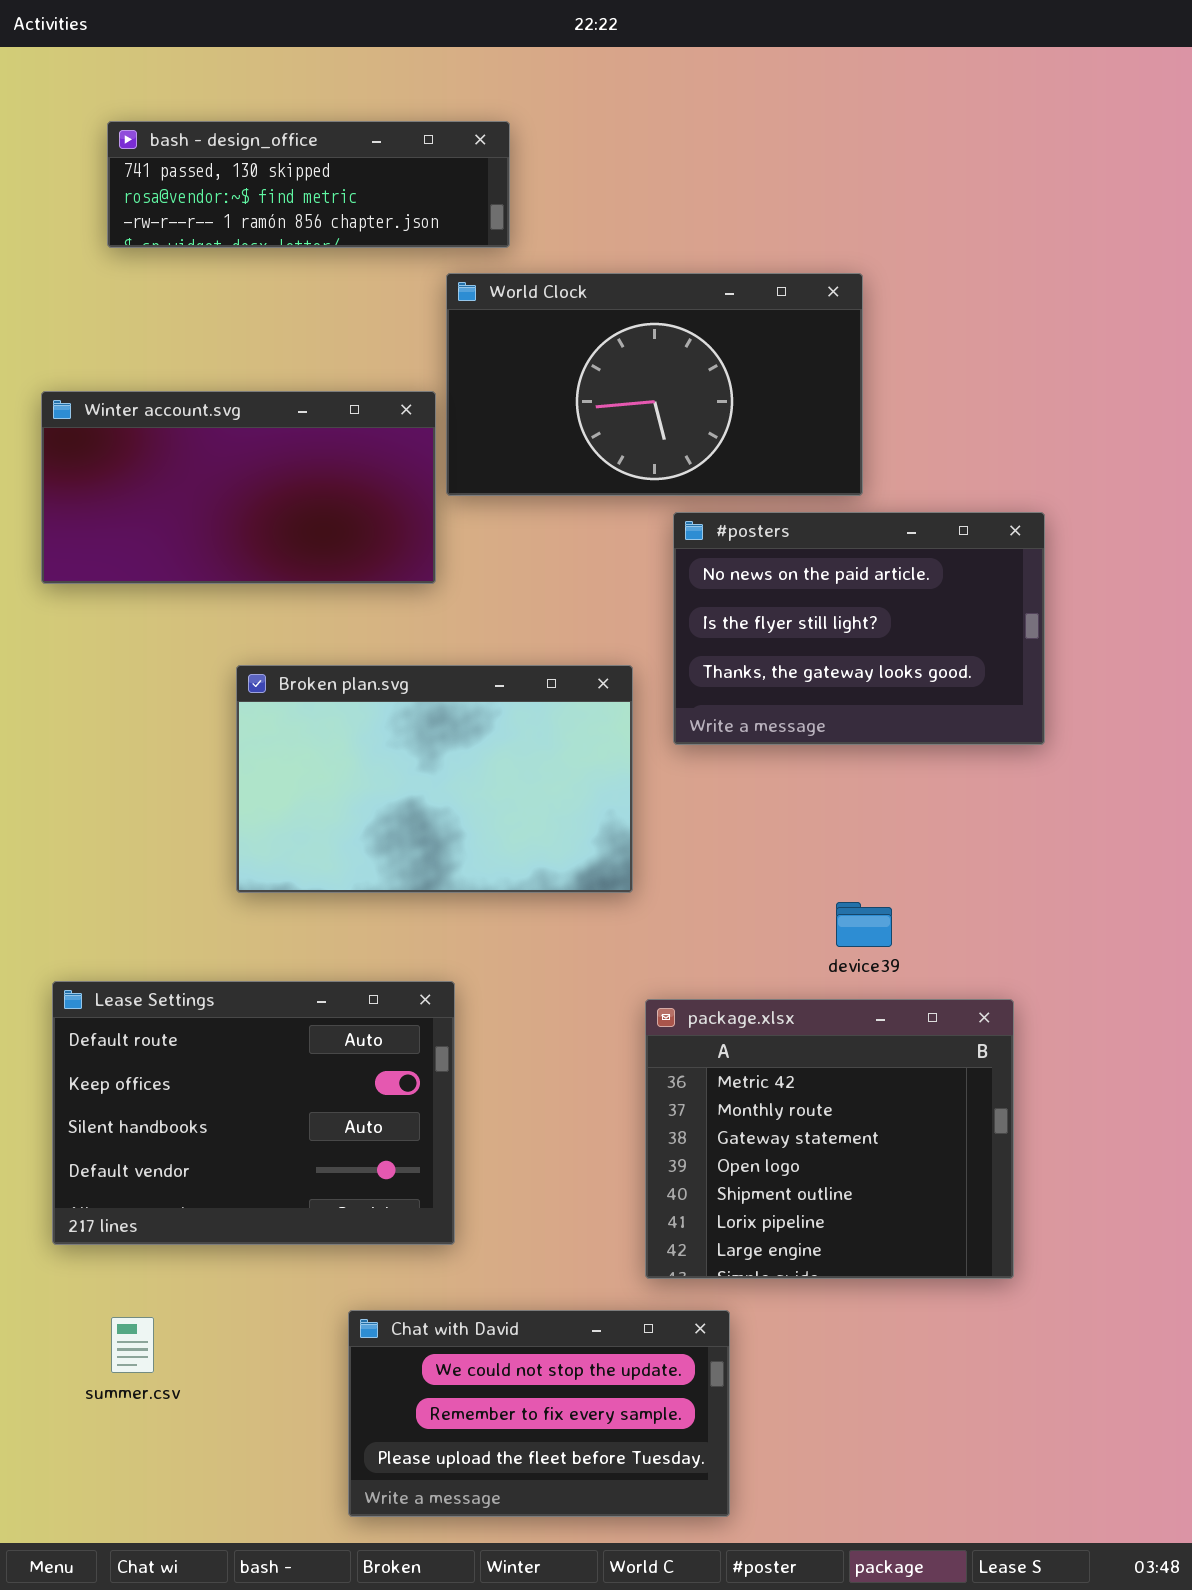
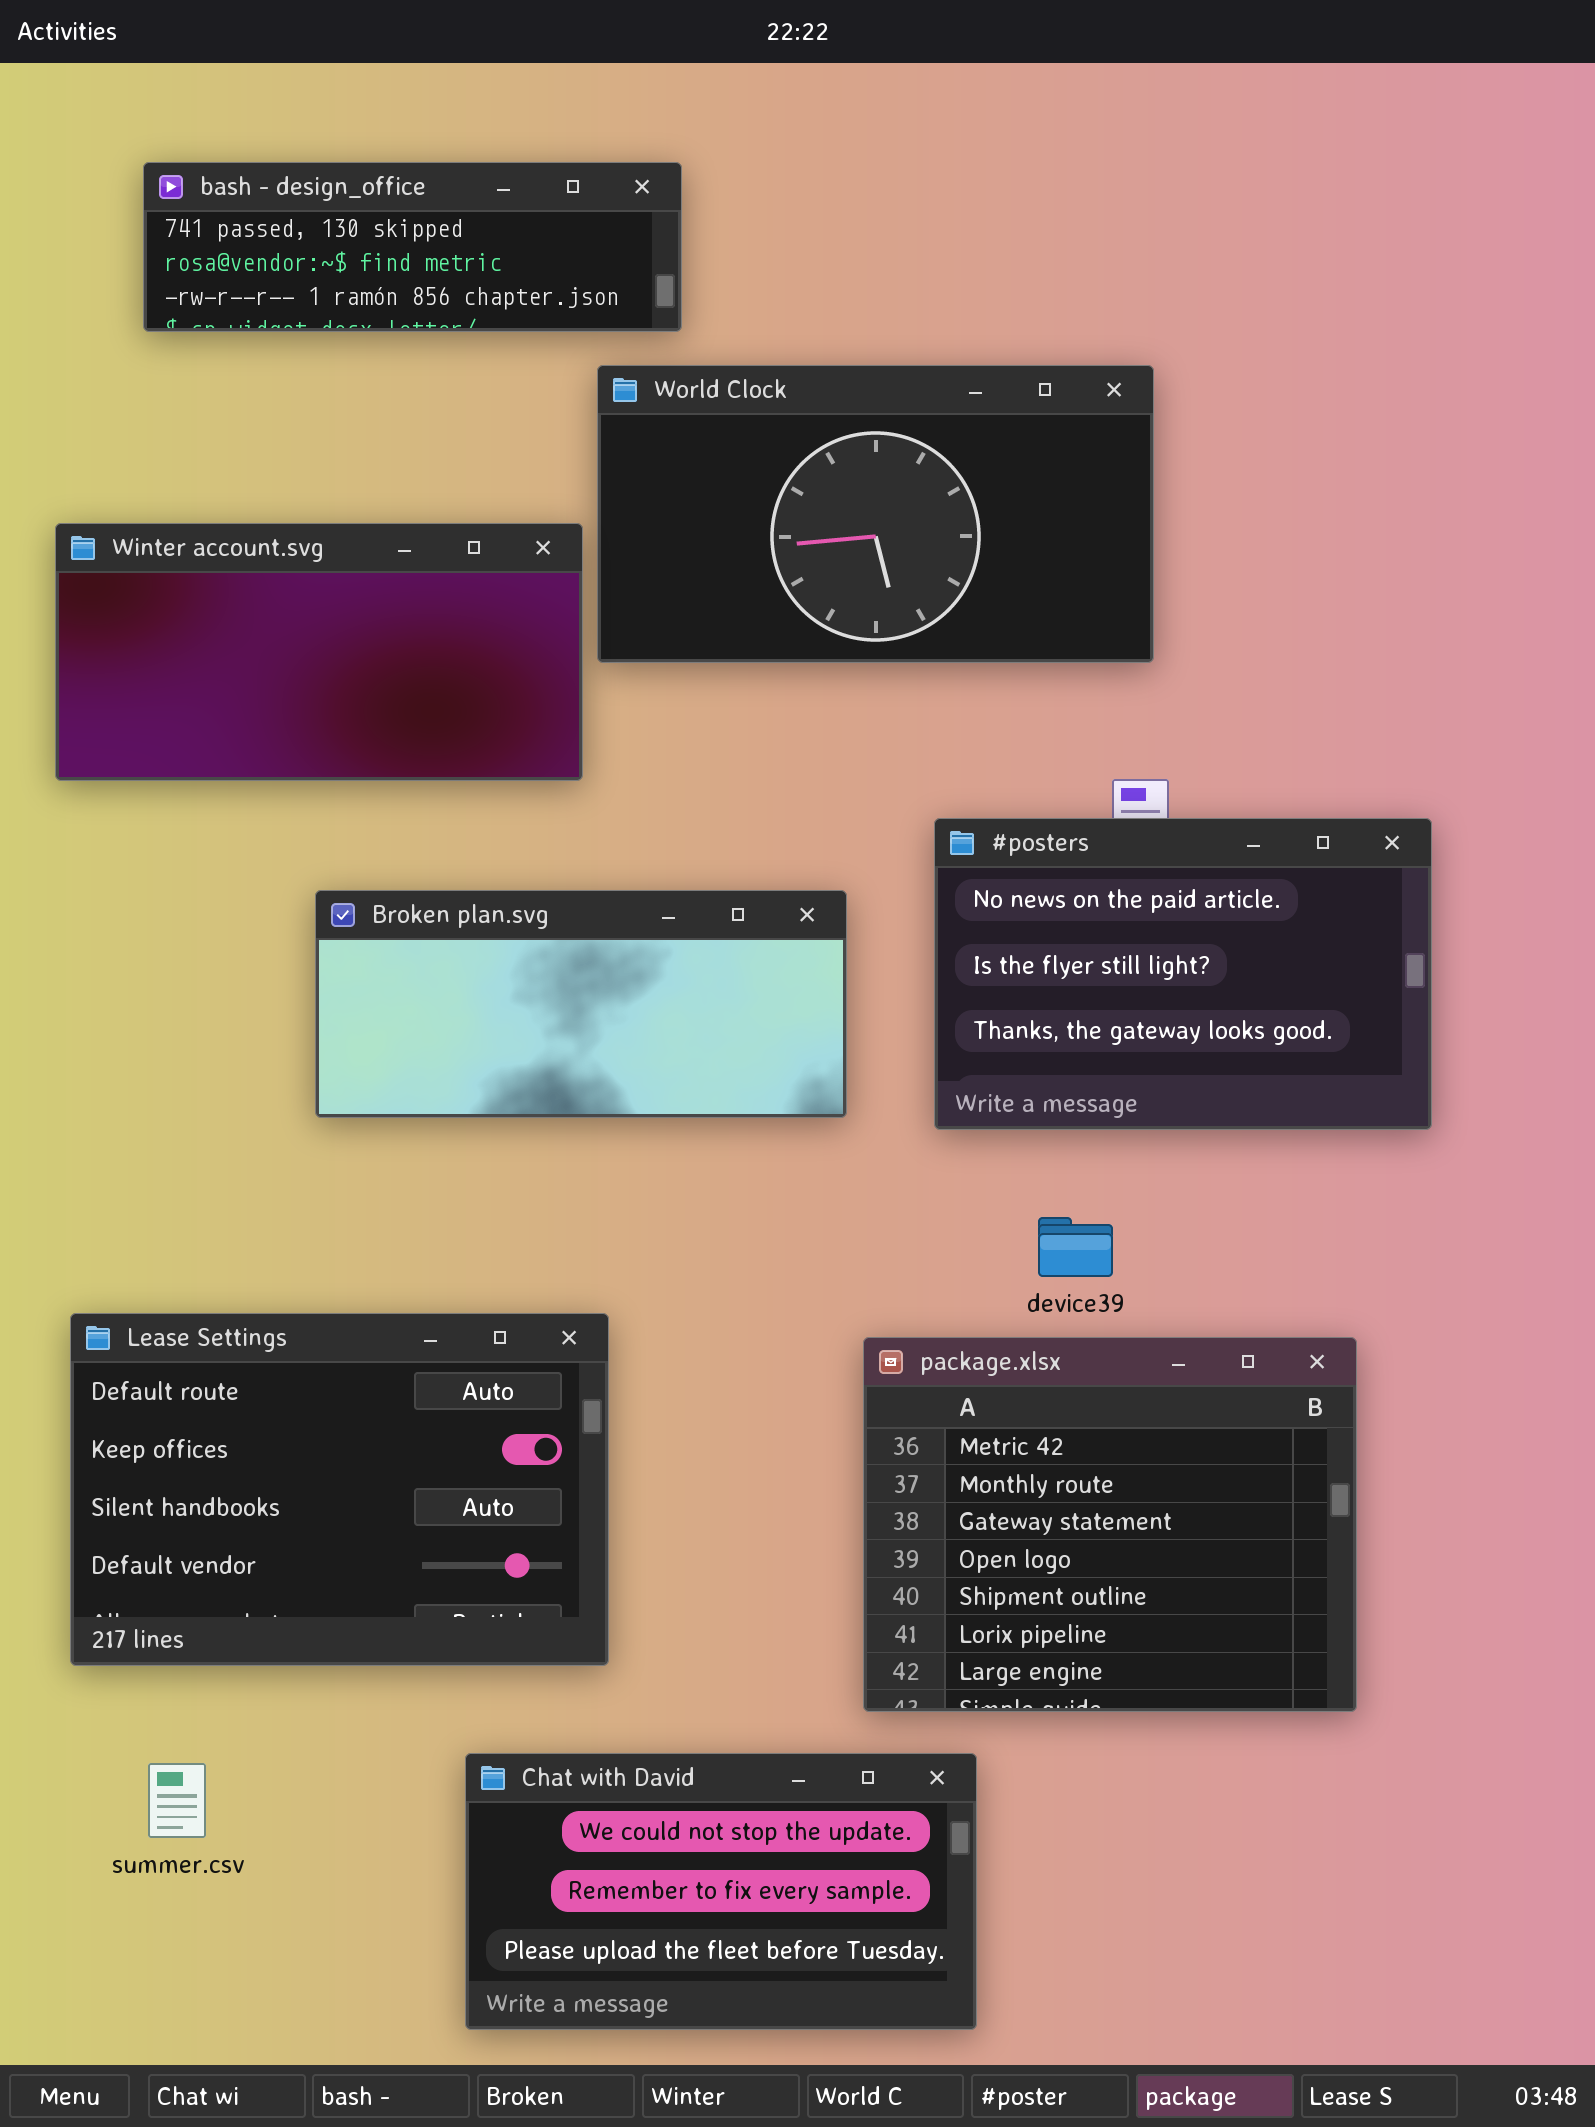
#posters: [673,512,1045,745] -> [934,818,1432,1130], moved
Broken plan.svg: [236,665,633,893] -> [315,890,847,1118], resized
device39: [836,902,892,947] -> [1038,1217,1113,1277], moved

